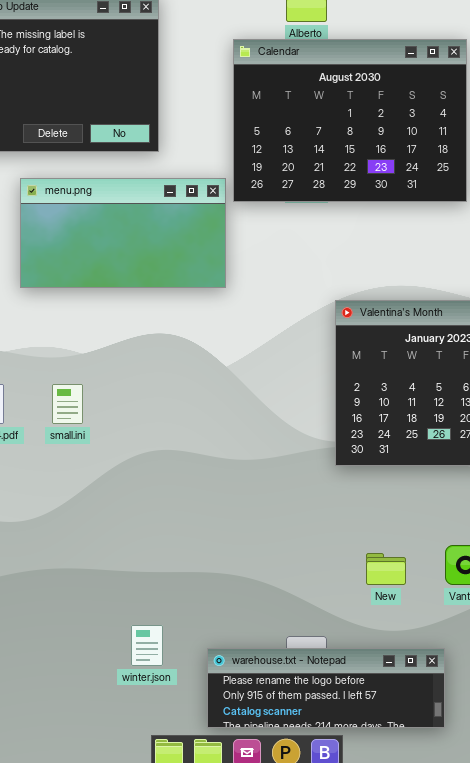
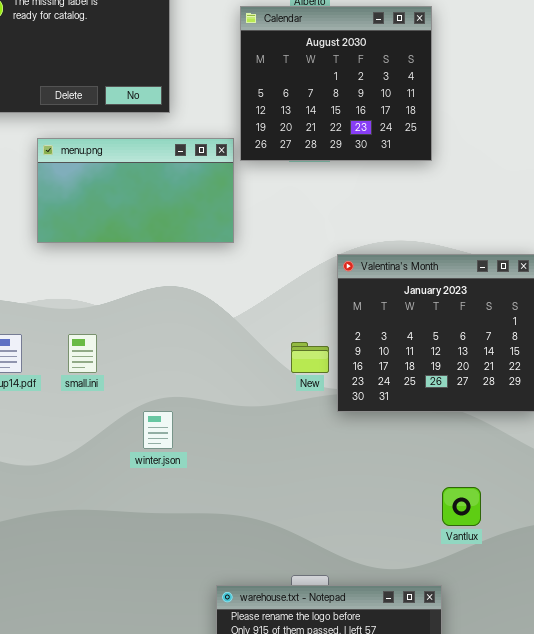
Calendar: [233,39,467,202] -> [240,6,432,161], resized
New: [366,553,406,585] -> [291,342,329,373], moved
winter.json: [131,625,163,666] -> [143,411,173,449], moved

